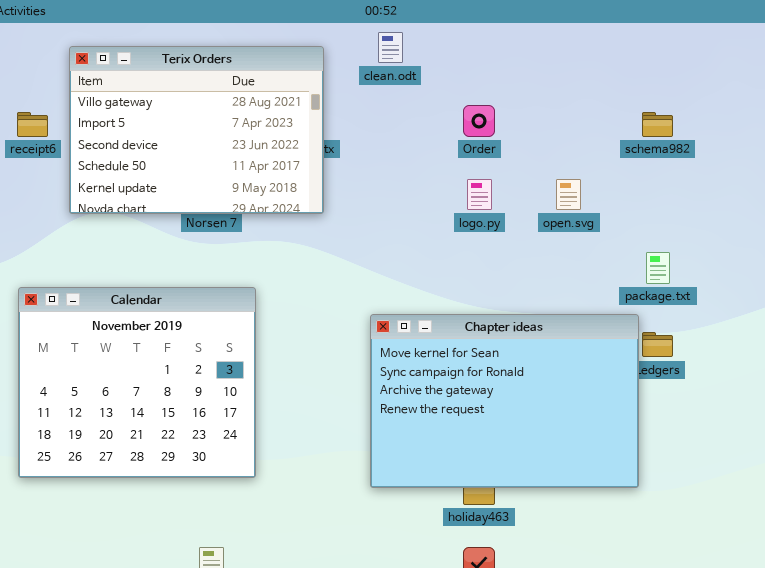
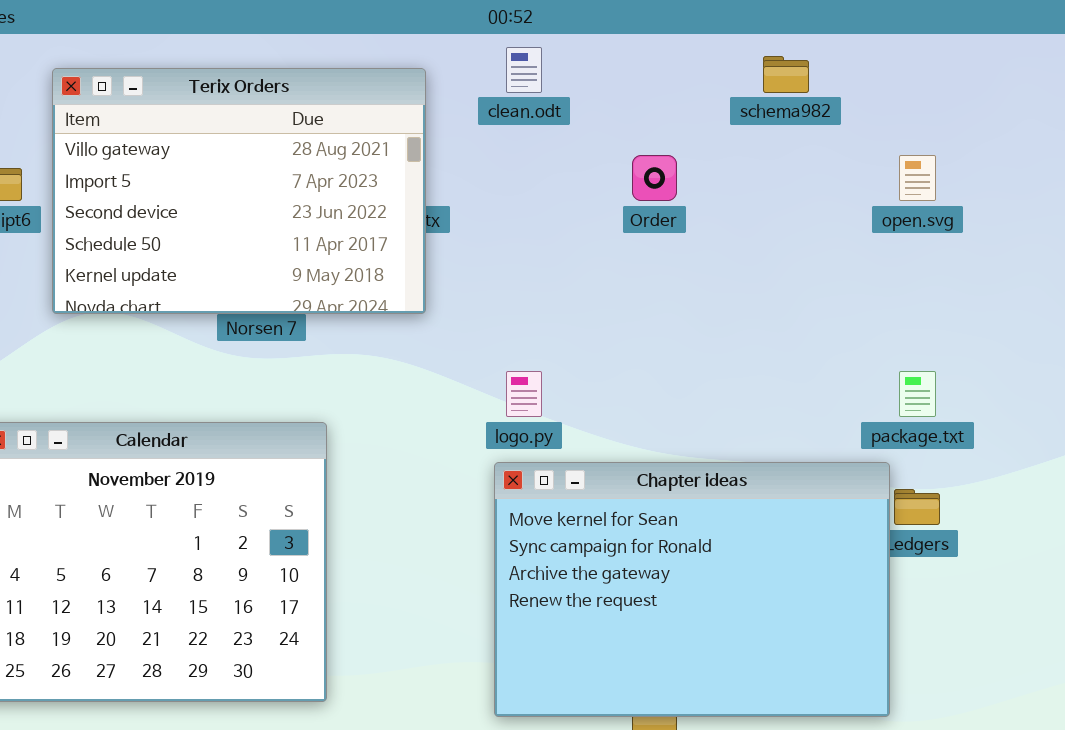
schema982: [642,112,673,137] -> [763,56,809,93], moved
logo.py: [467,179,492,210] -> [506,371,542,417], moved
open.svg: [556,179,581,210] -> [899,155,936,201], moved

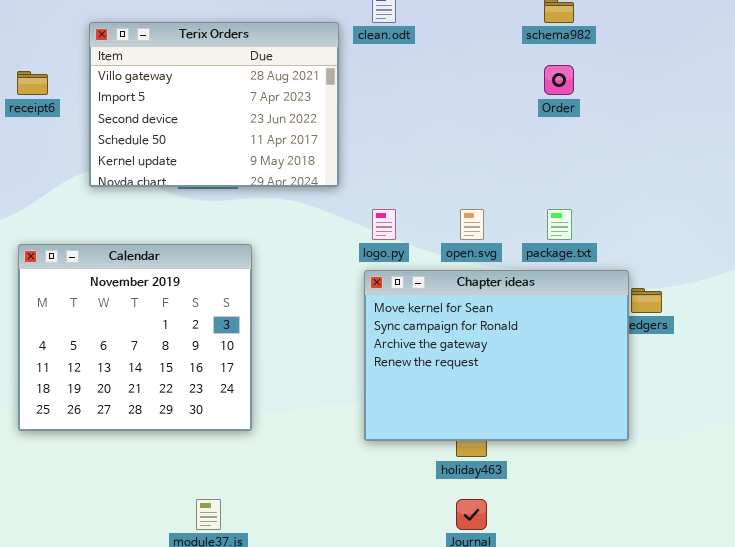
Terix Orders: [52,68,426,314] -> [89,22,339,187], moved
Order: [632,155,677,201] -> [544,65,574,95], moved
open.svg: [899,155,936,201] -> [460,209,484,240], moved
package.txt: [899,371,936,417] -> [547,209,572,240], moved

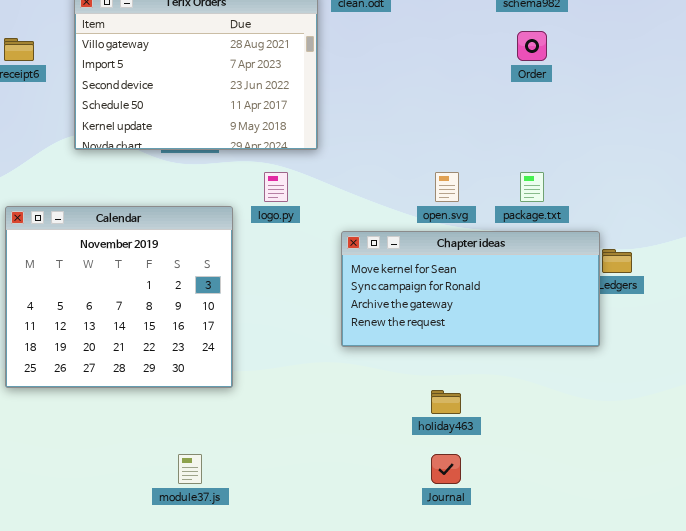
logo.py: [372,209,396,240] -> [264,172,288,202], moved
Chapter ideas: [364,270,629,441] -> [341,231,600,347], resized

